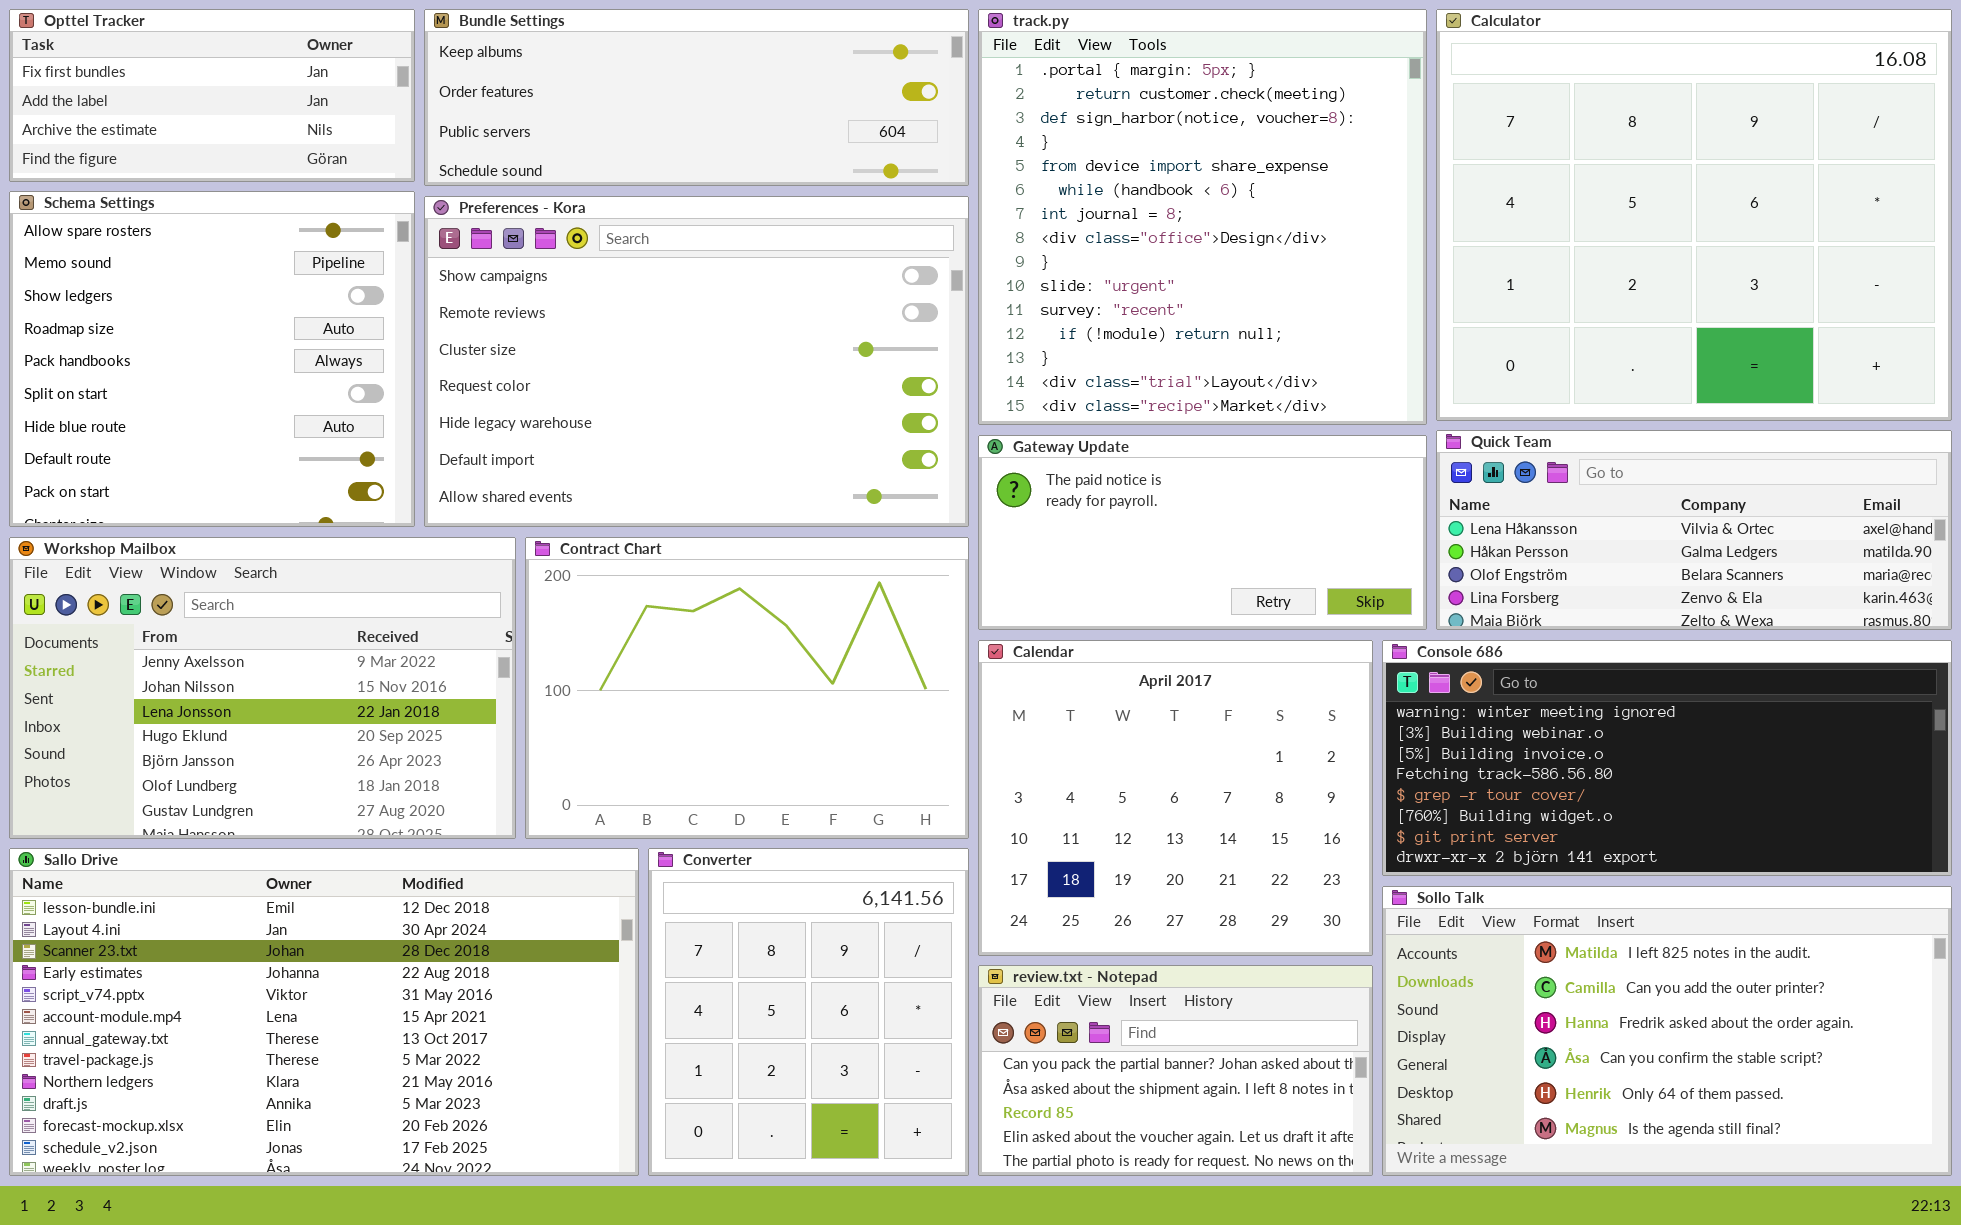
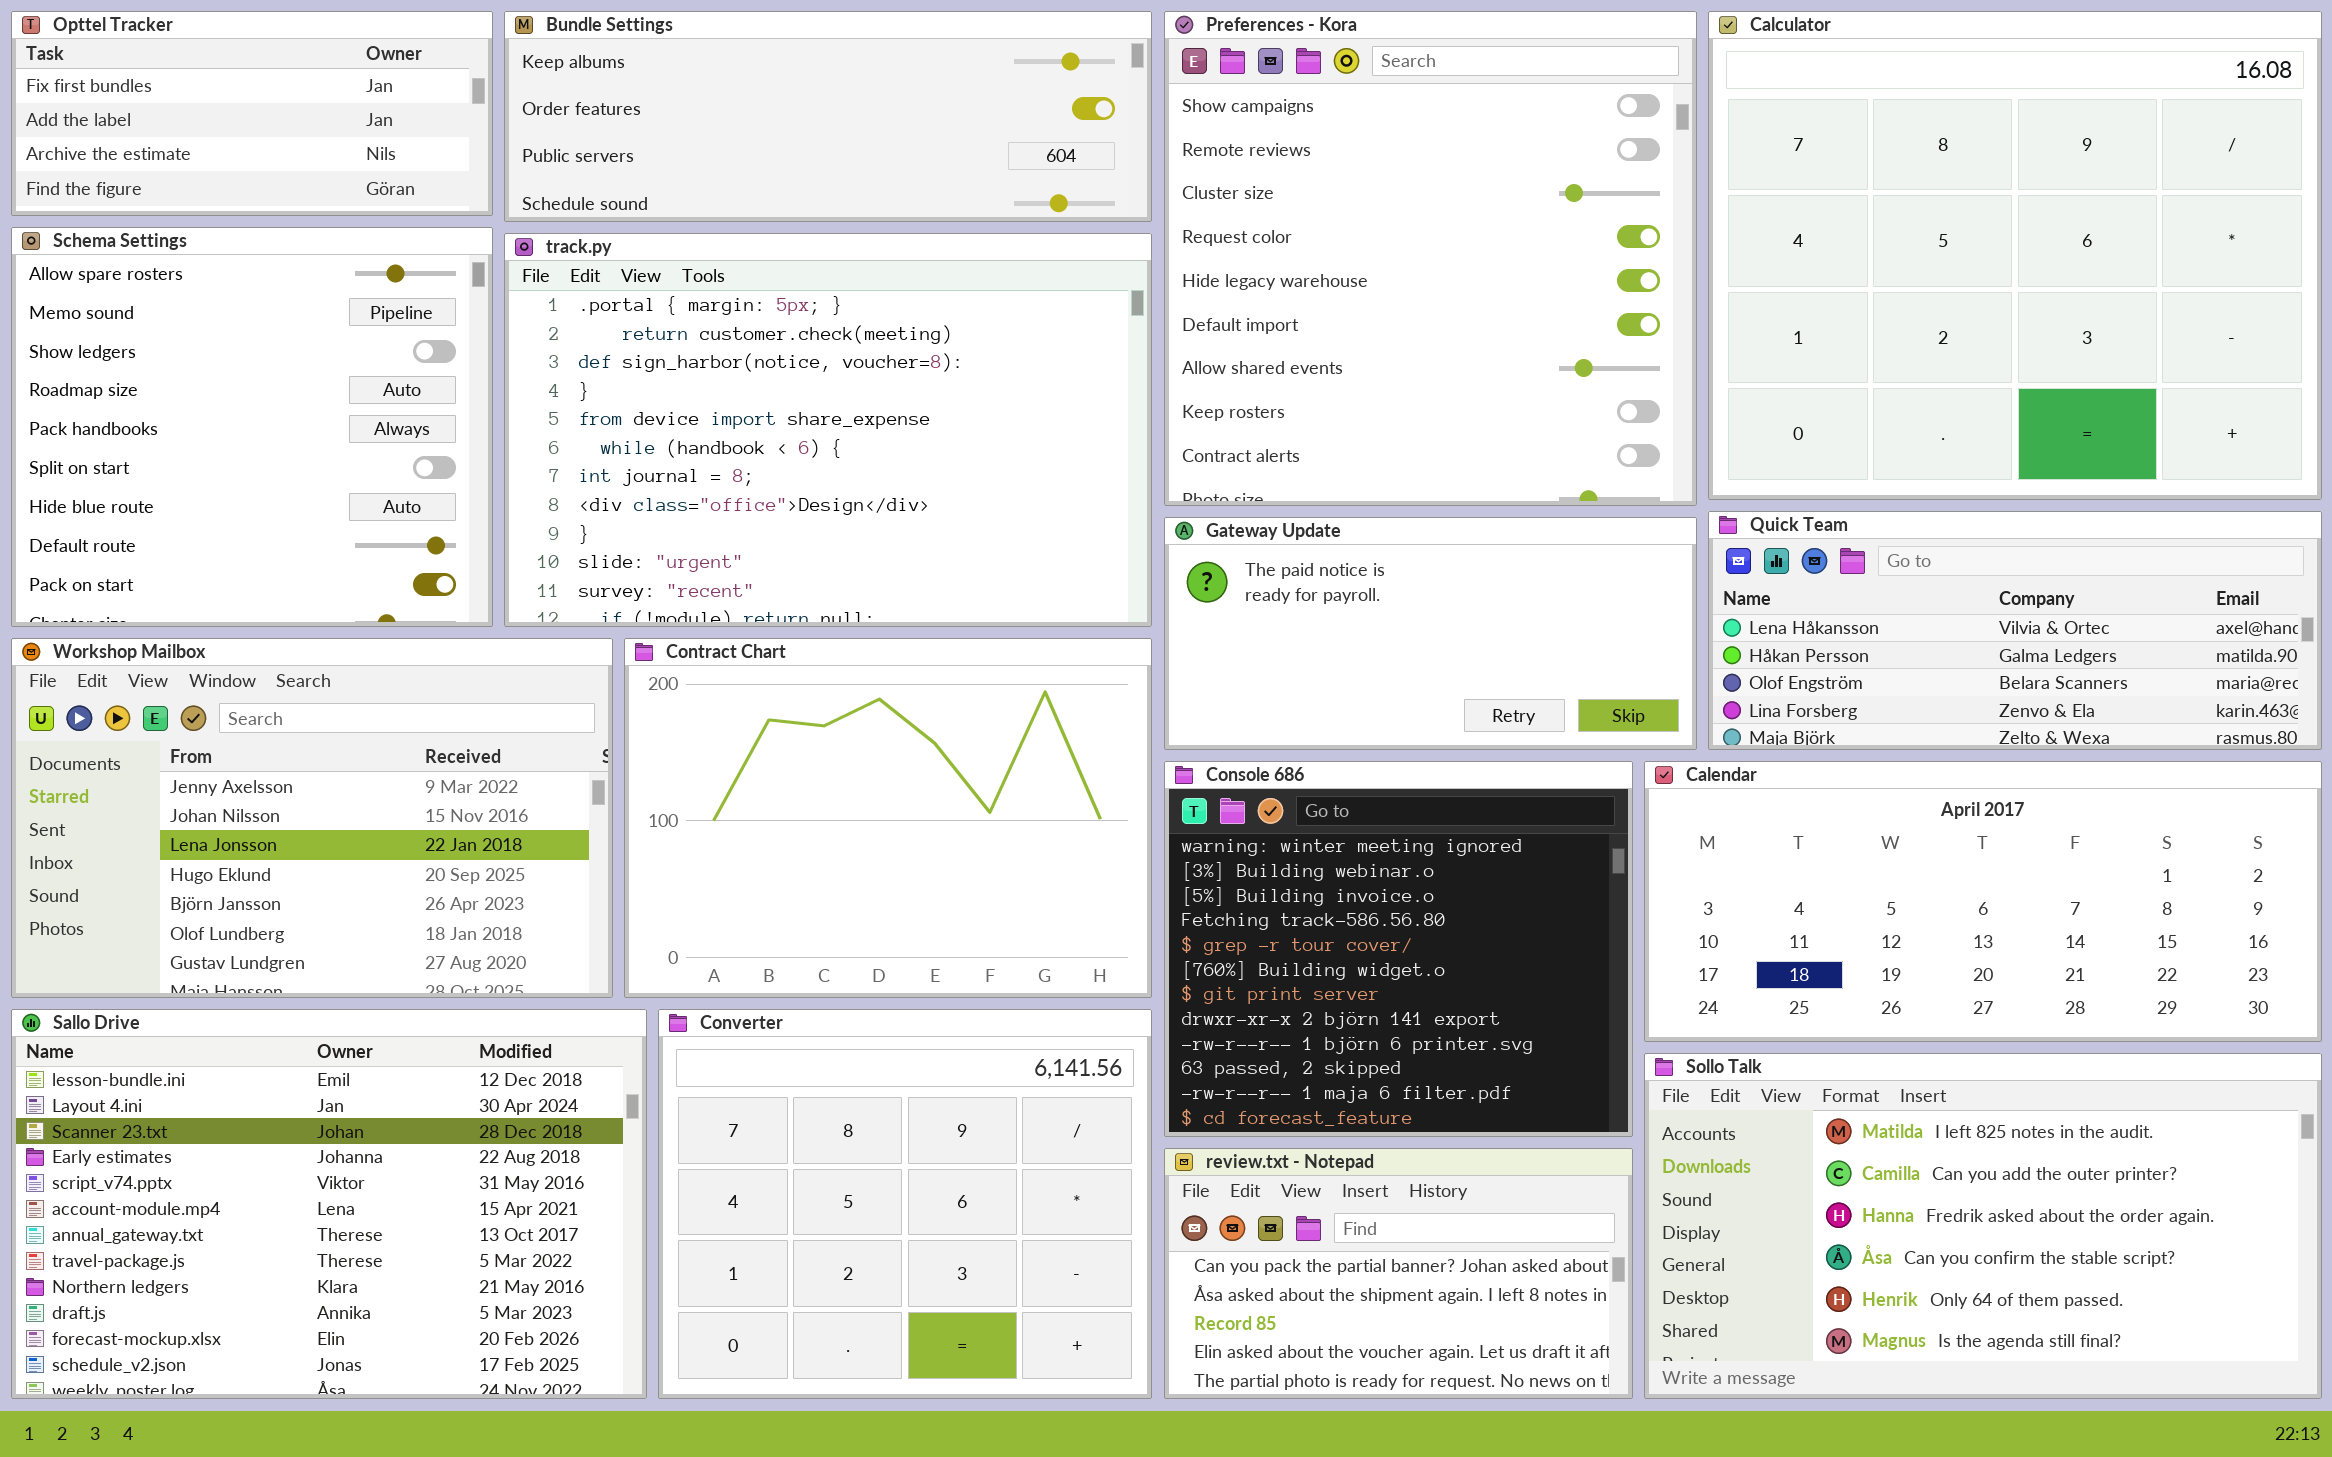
track.py: [978,9,1427,425] -> [504,233,1152,627], moved, resized
Preferences - Kora: [424,196,969,527] -> [1164,11,1697,506], moved, resized
Calendar: [978,640,1373,956] -> [1644,761,2322,1042], moved, resized
Console 686: [1382,640,1952,876] -> [1164,761,1633,1137], moved, resized
Sallo Drive: [9,848,639,1176] -> [11,1009,647,1399], resized
Converter: [648,848,969,1176] -> [658,1009,1152,1399], resized

